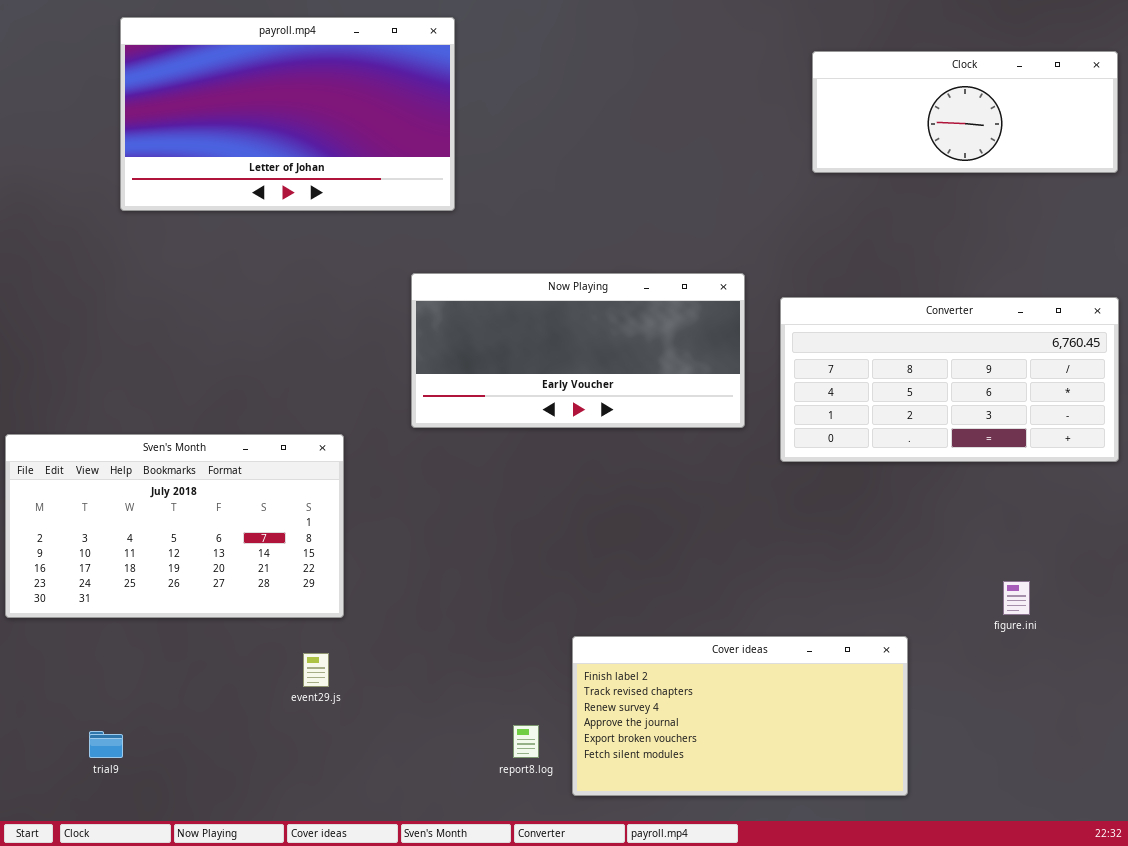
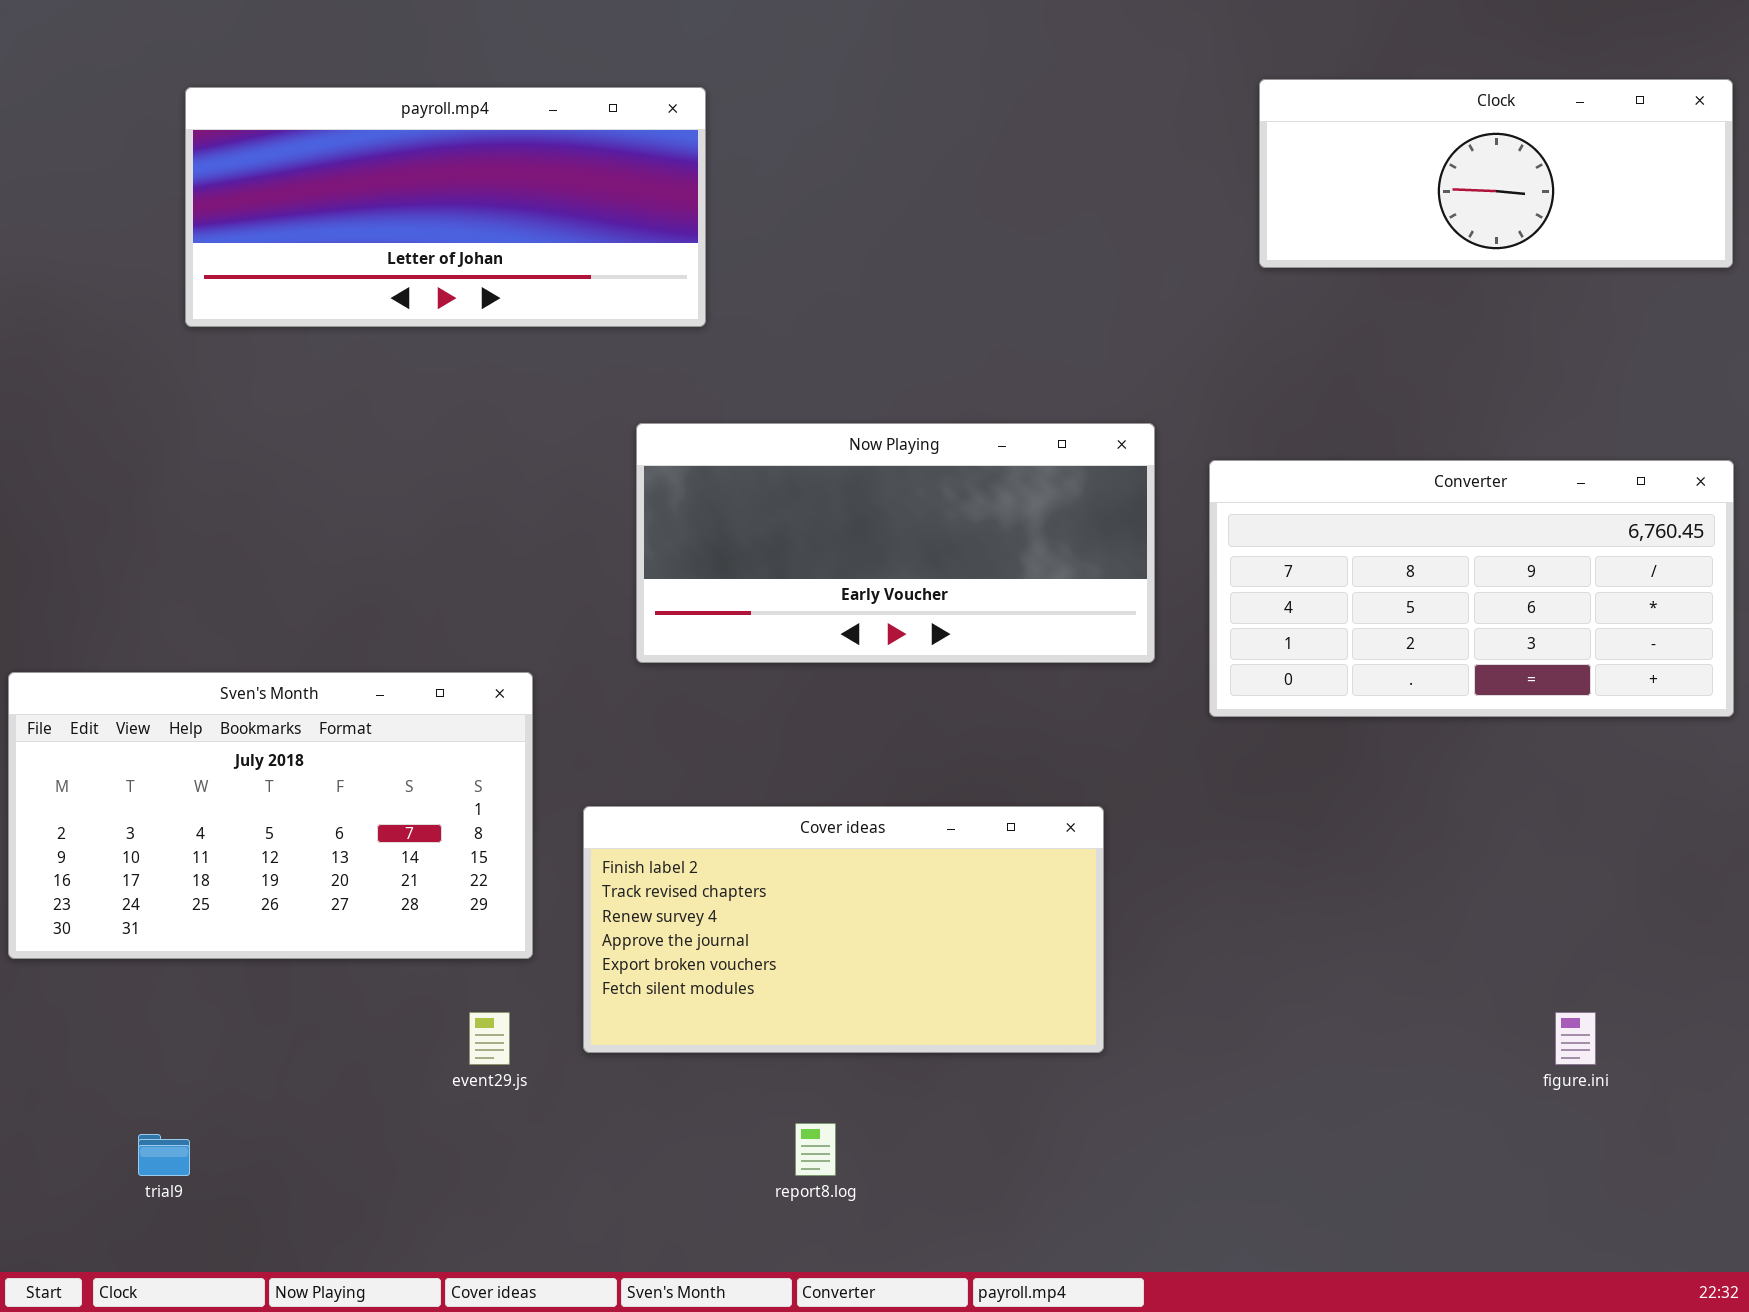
payroll.mp4: [120,17,455,211] -> [185,87,706,327], resized
figure.ini: [1003,581,1030,615] -> [1555,1012,1596,1065], moved
Cover ideas: [572,636,908,796] -> [583,806,1104,1053], moved

